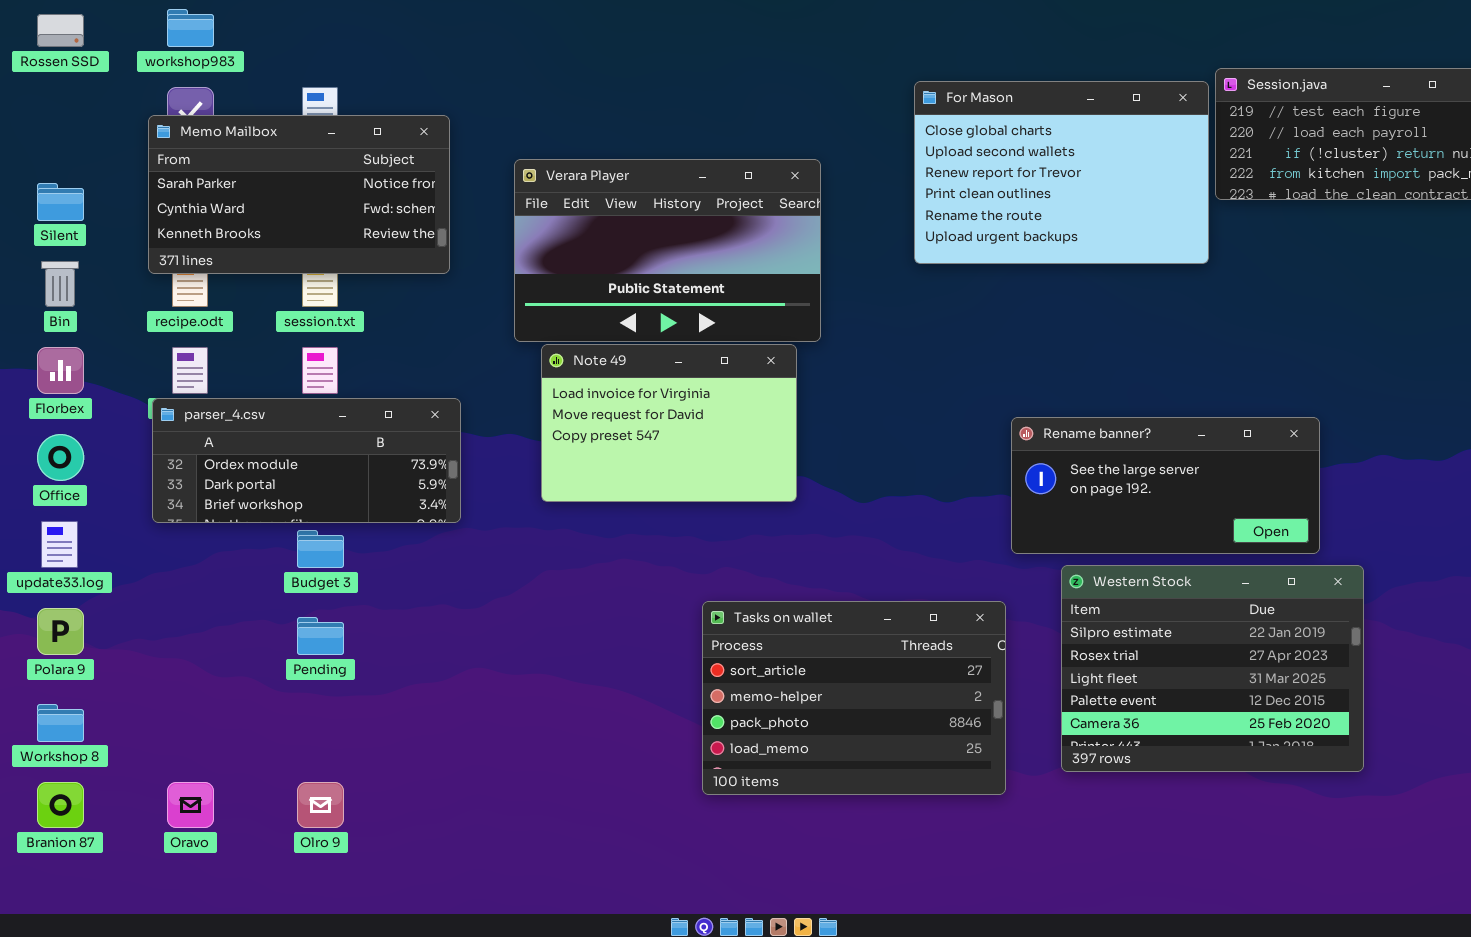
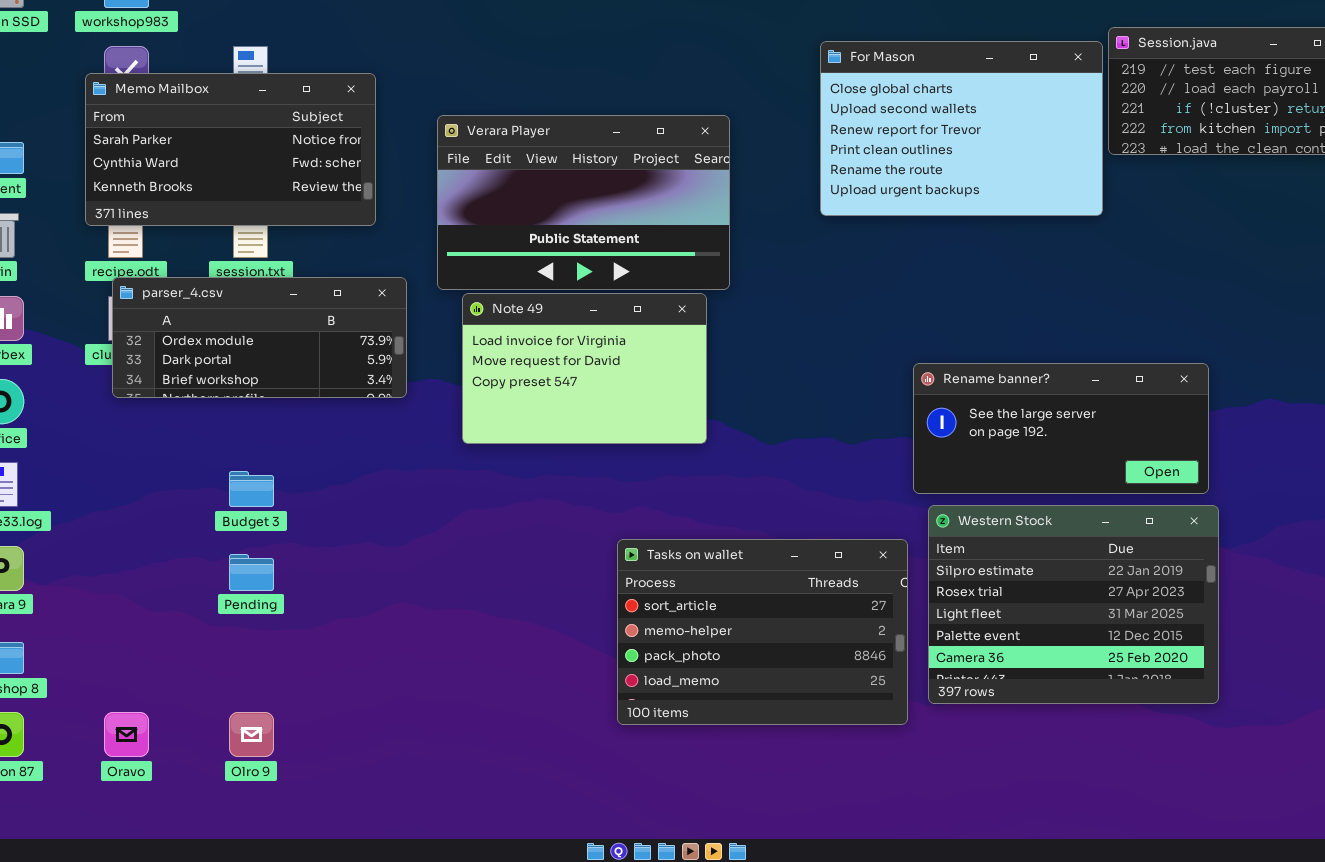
parser_4.csv: [152,398,461,523] -> [112,277,407,398], moved
Western Stock: [1061,565,1364,772] -> [928,505,1219,704], moved

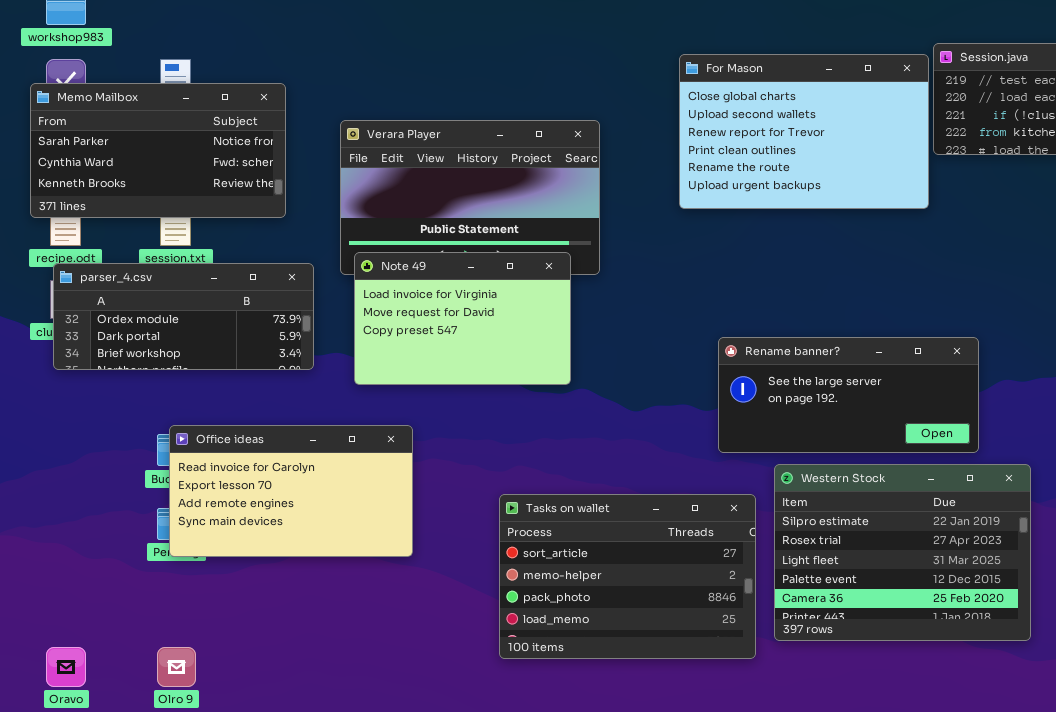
Note 49: [462,293,707,444] -> [354,252,571,385], moved
Rename banner?: [913,363,1209,494] -> [718,337,979,453], moved
Office ideas: none -> [169,425,413,557], opened

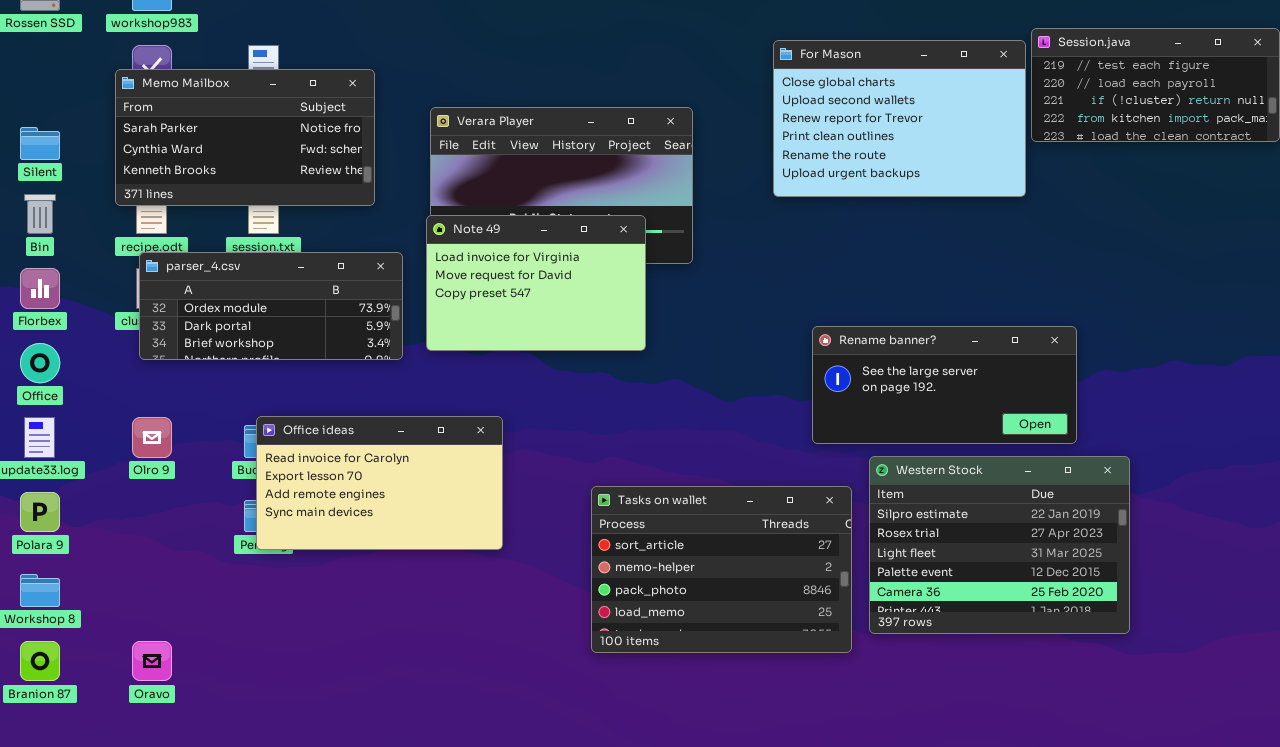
Note 49: [354,252,571,385] -> [426,215,646,351], moved
Olro 9: [157,647,196,687] -> [132,417,172,458], moved

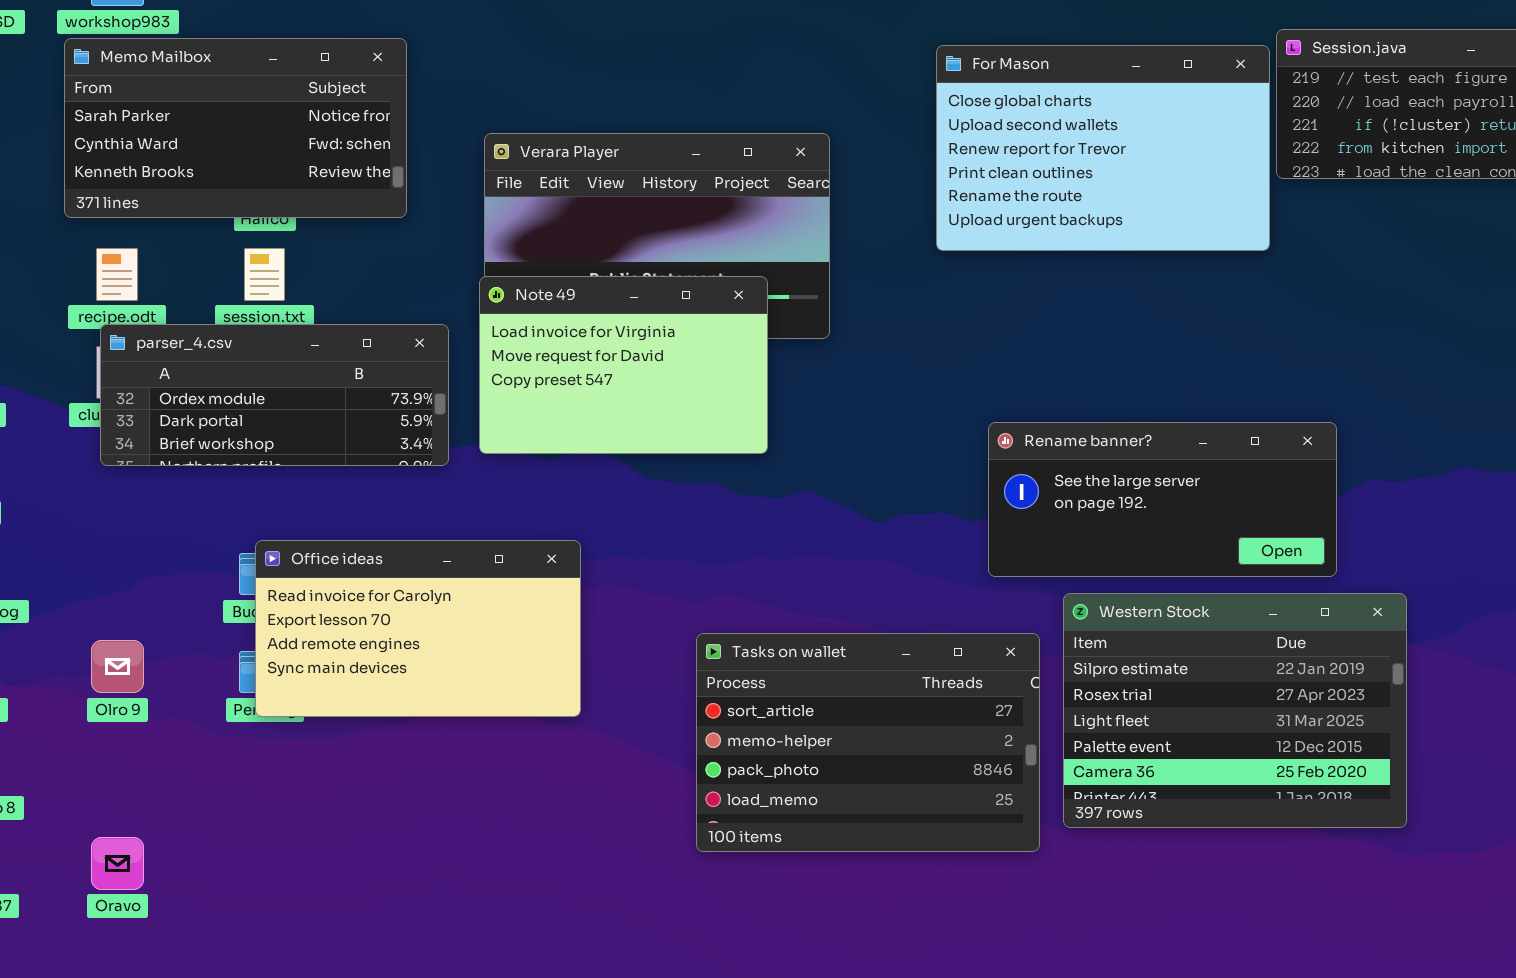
Memo Mailbox: [115,69,375,206] -> [64,38,407,218], moved
Olro 9: [132,417,172,458] -> [91,640,144,693], moved

